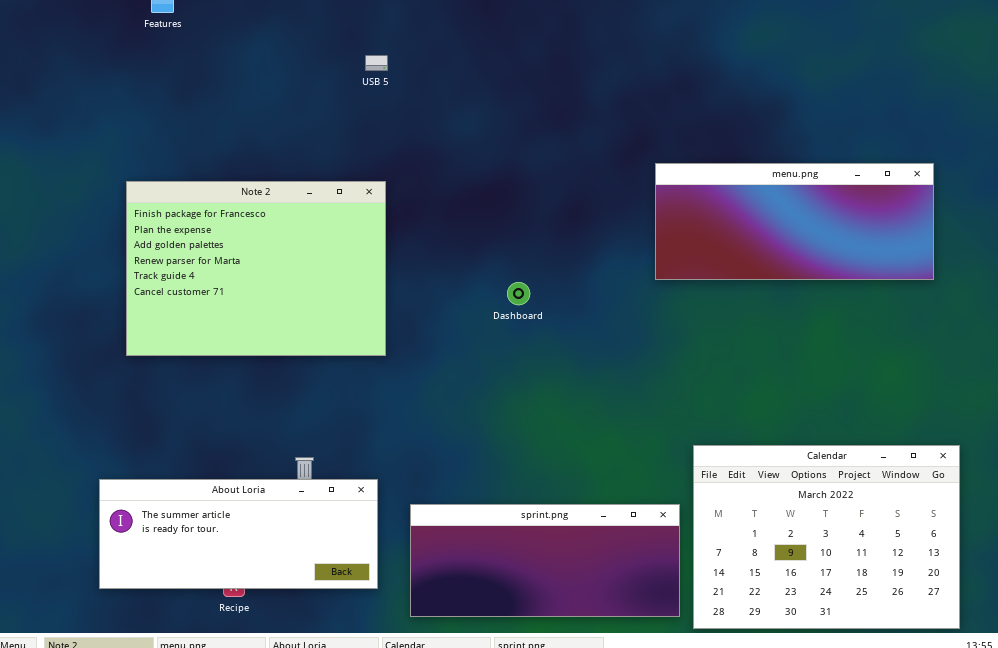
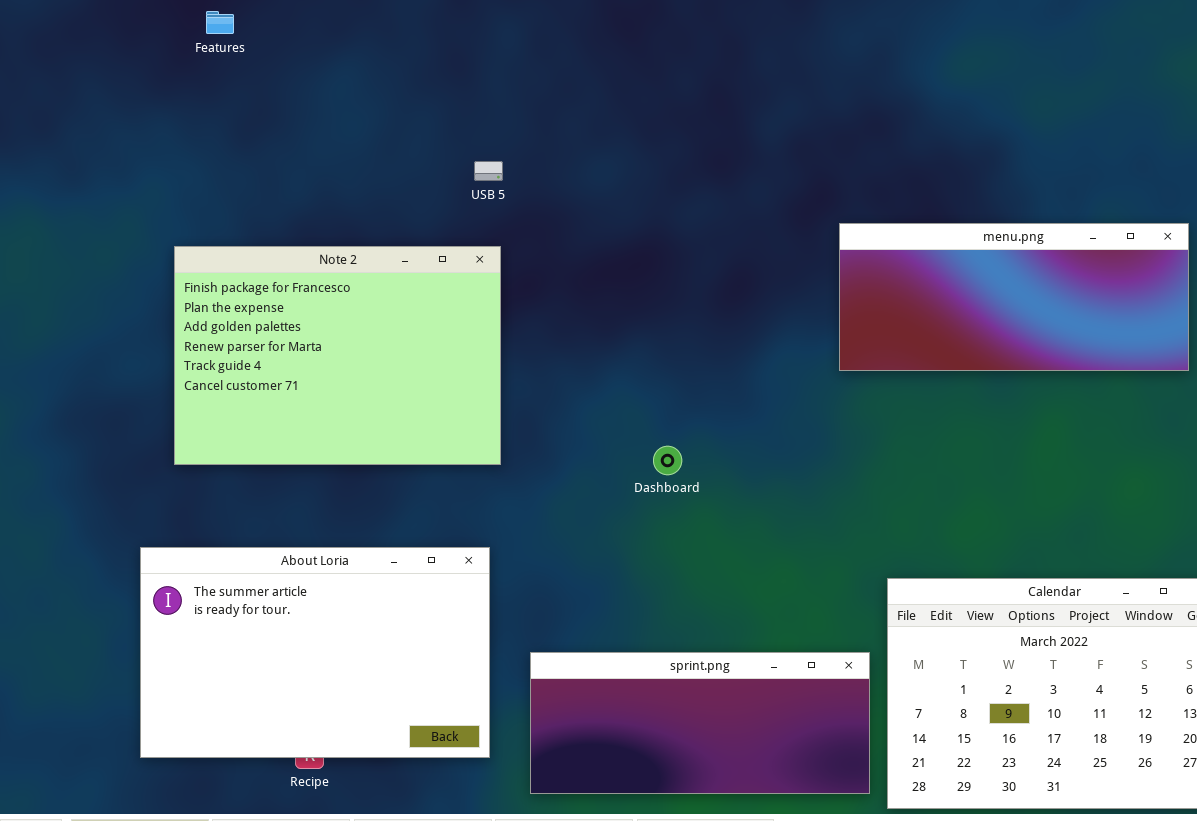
USB 5: [365,55,388,71] -> [474,161,503,181], moved
Dashboard: [507,282,530,305] -> [653,446,682,475], moved
About Loria: [99,479,378,589] -> [140,547,490,758], resized

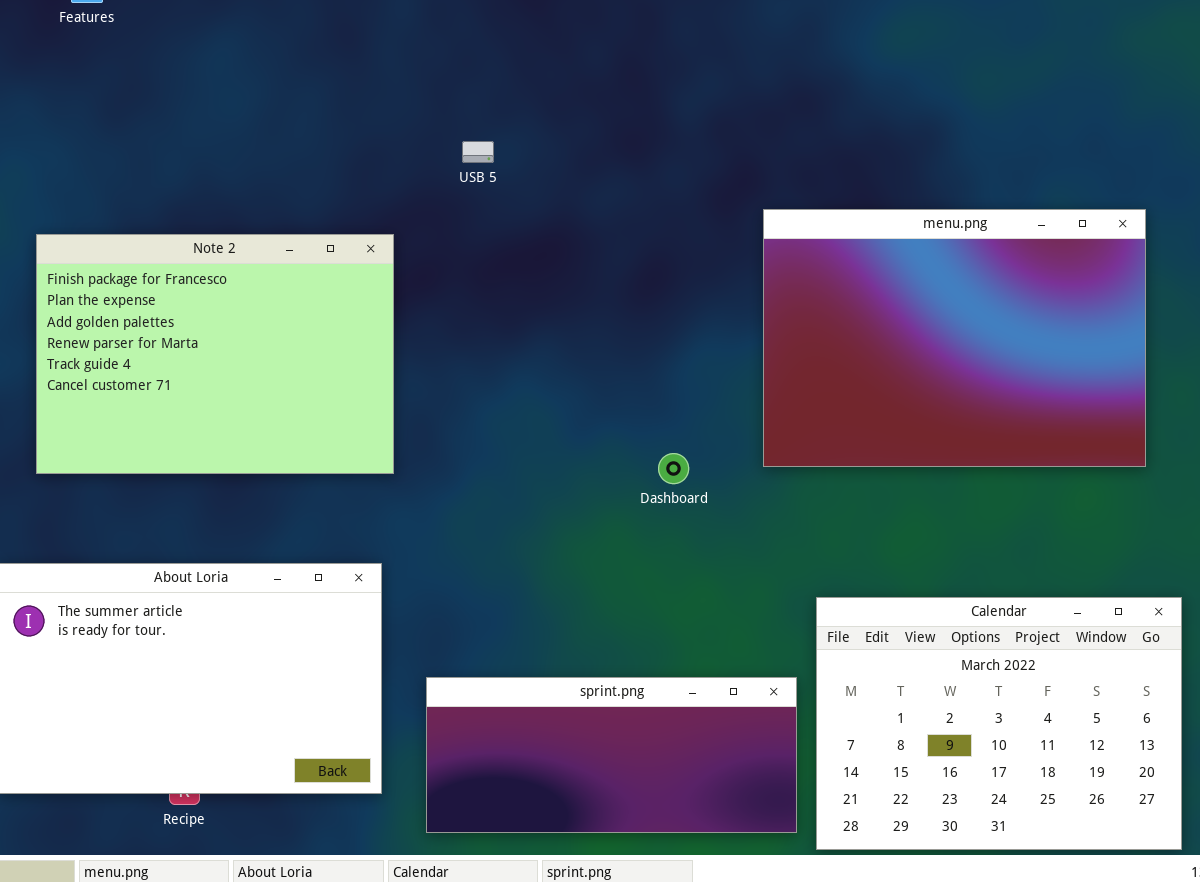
USB 5: [474,161,503,181] -> [462,141,494,163], moved
menu.png: [839,223,1189,371] -> [763,209,1146,467], resized
Dashboard: [653,446,682,475] -> [658,453,689,484], moved

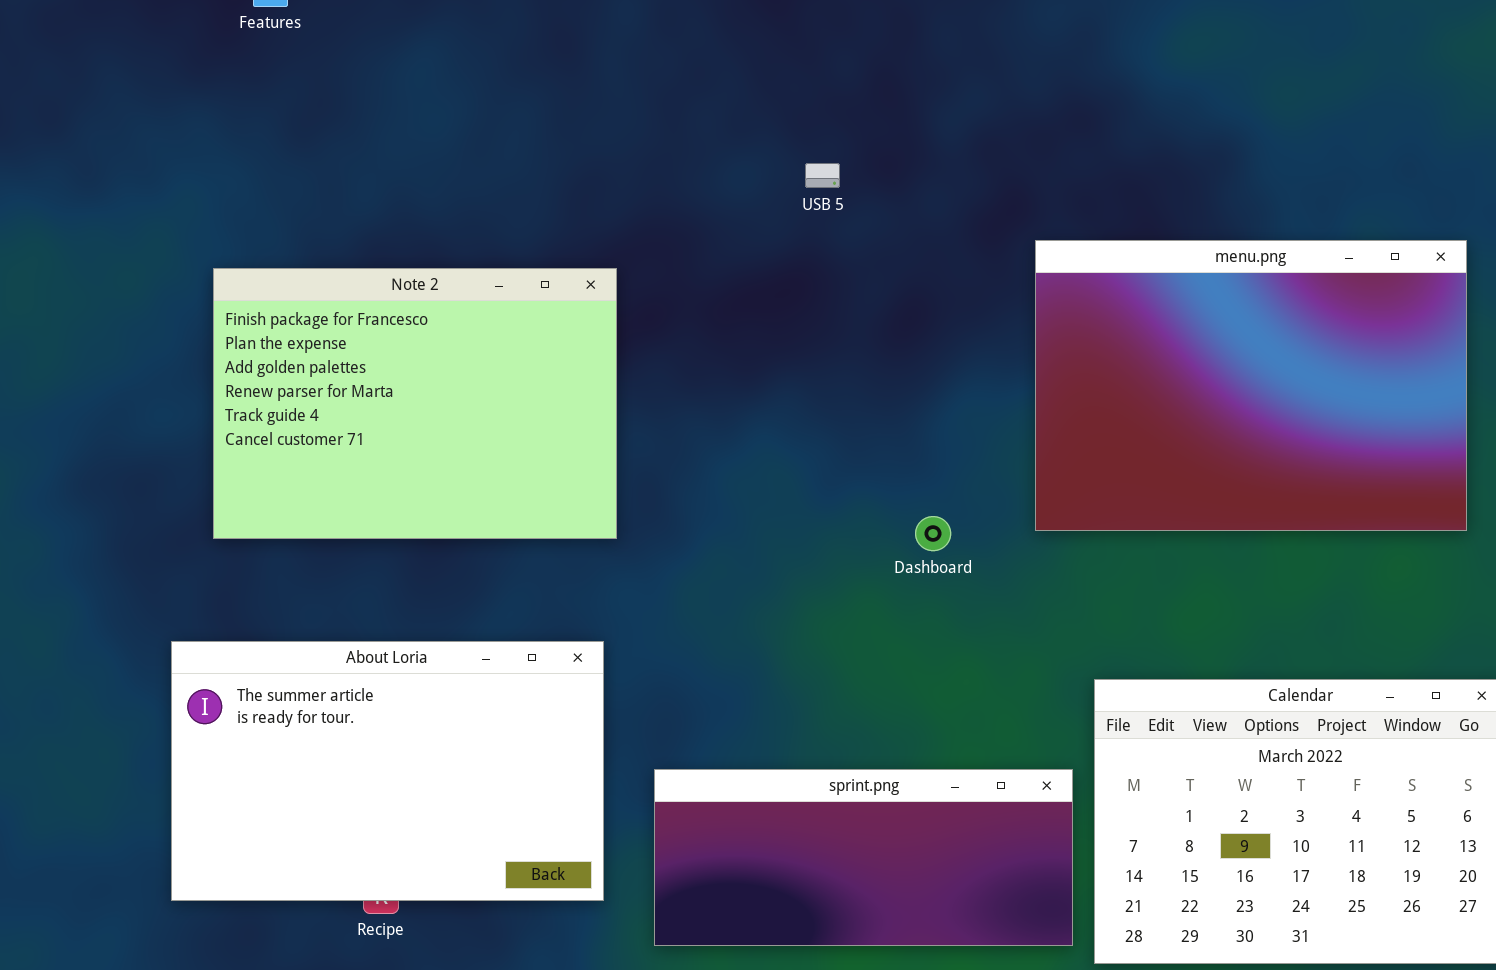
USB 5: [462,141,494,163] -> [805,163,840,188], moved

